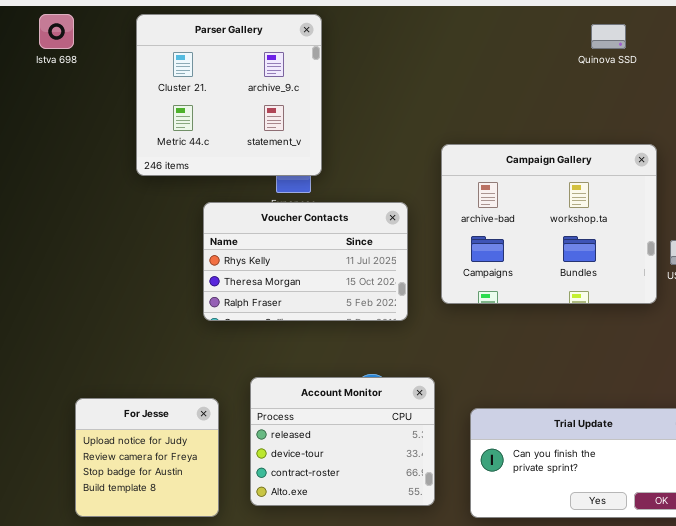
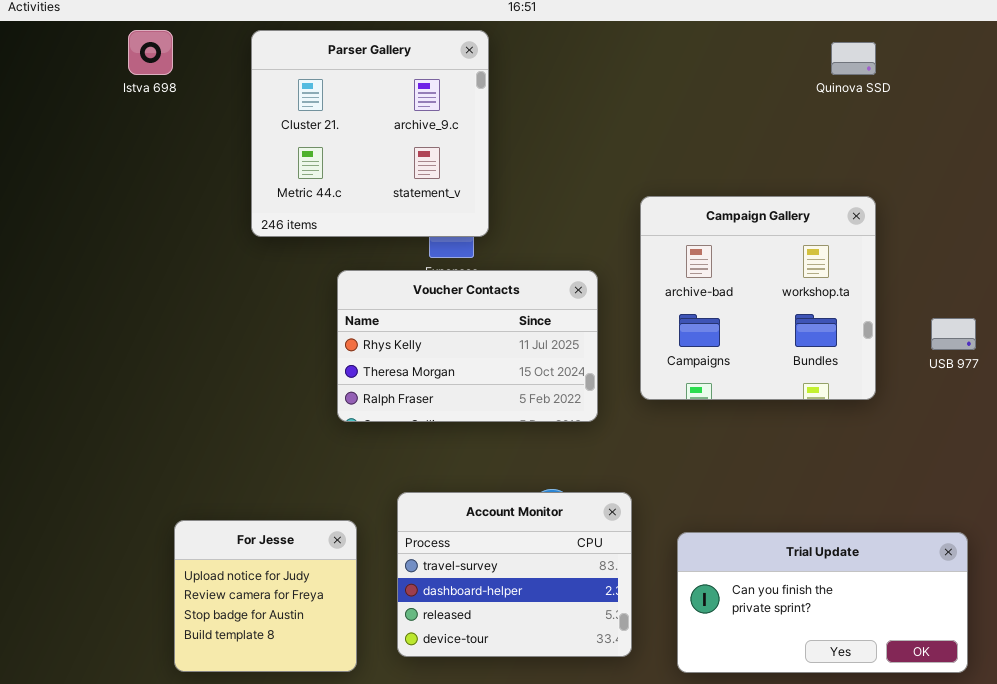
Campaign Gallery: [441,144,657,304] -> [640,196,876,400], resized
Account Monitor: [250,377,435,506] -> [397,492,632,657], scrolled up 2 rows

